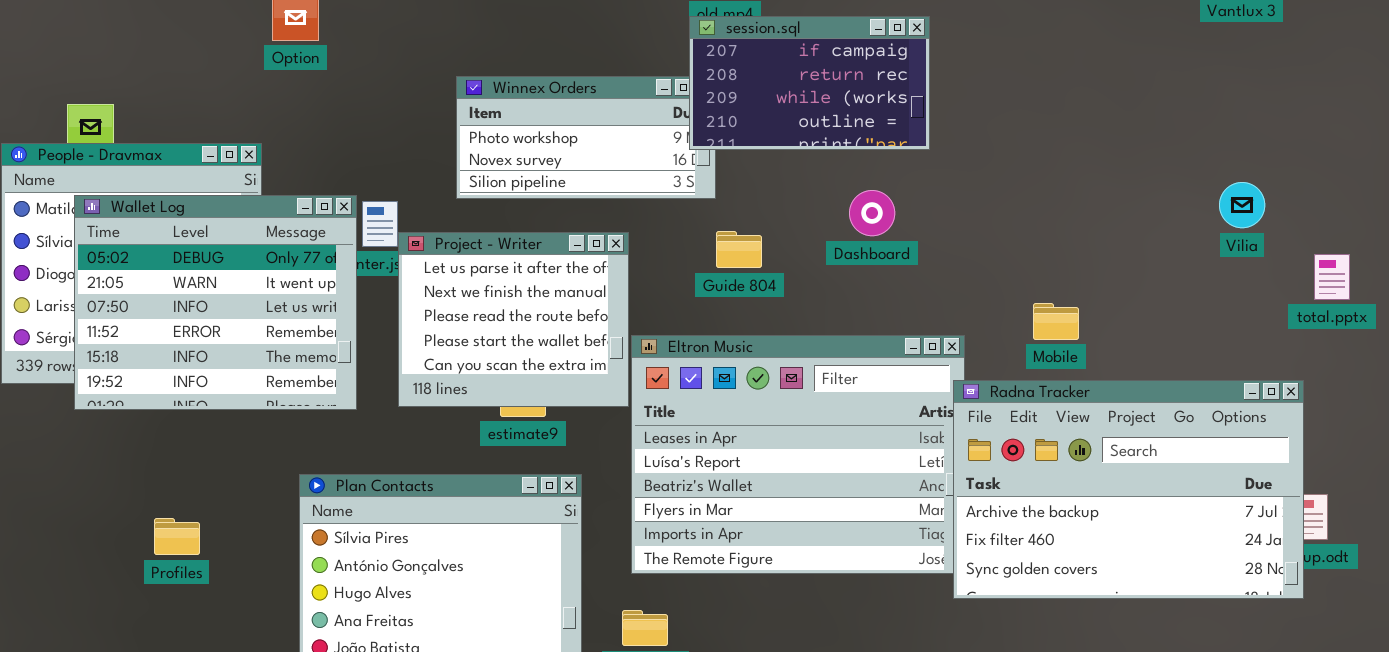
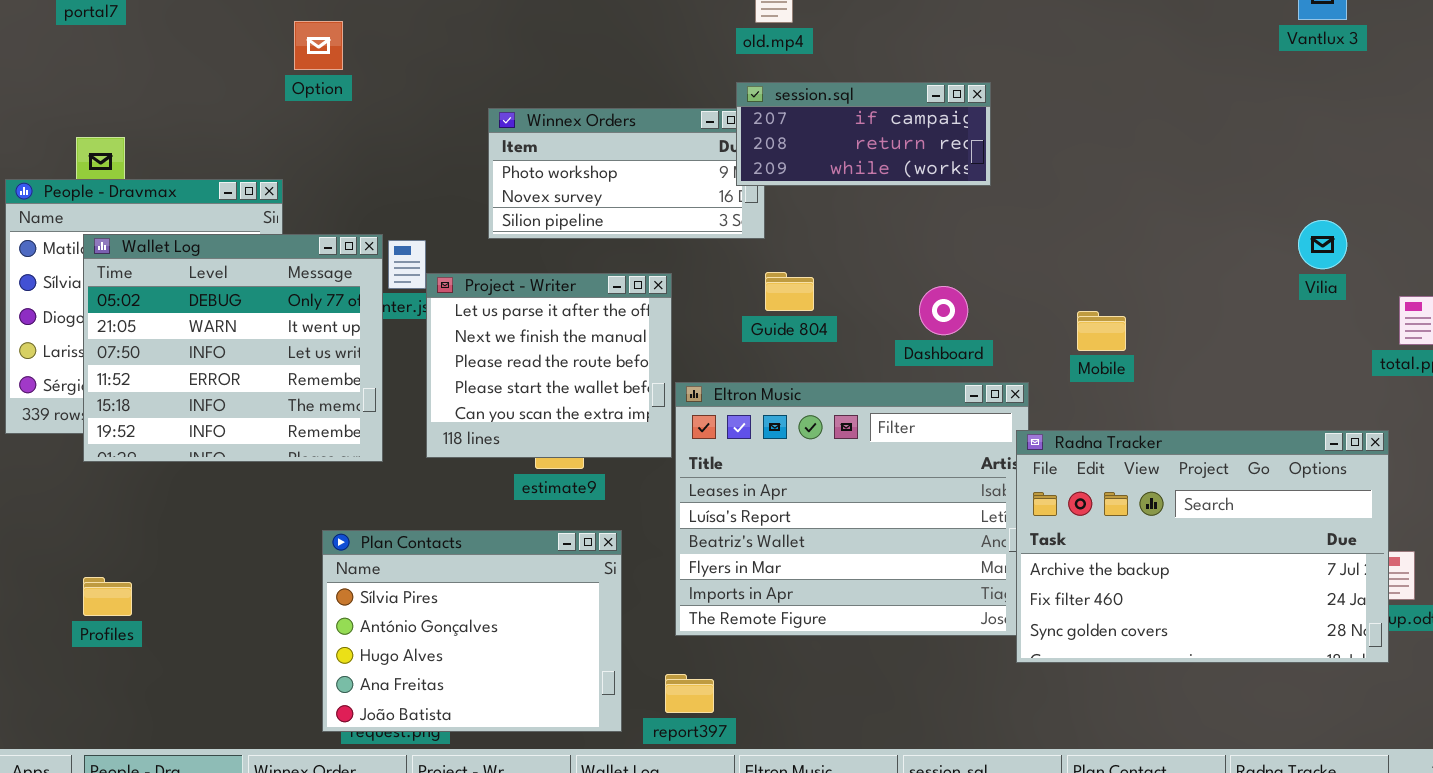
session.sql: [689,16,930,150] -> [736,82,991,186], resized
Dashboard: [849,190,895,236] -> [919,286,968,335], moved
Mobile: [1033,303,1079,340] -> [1077,311,1126,351], moved
Profiles: [154,518,200,555] -> [83,577,132,616], moved

